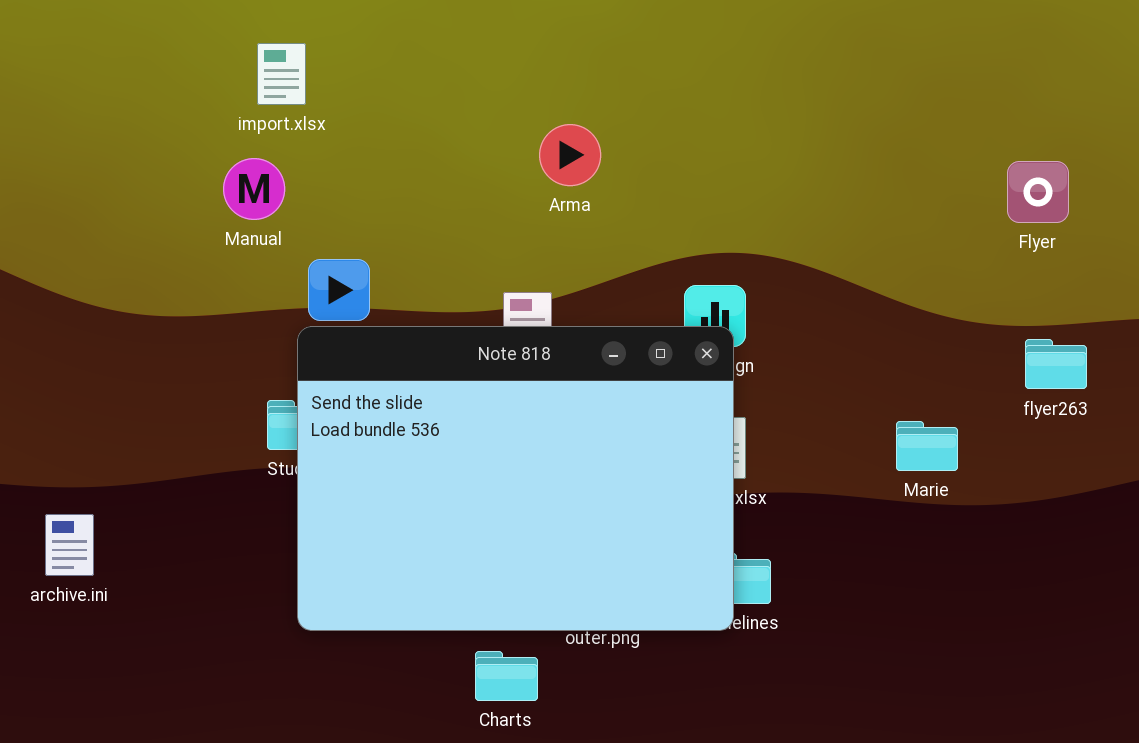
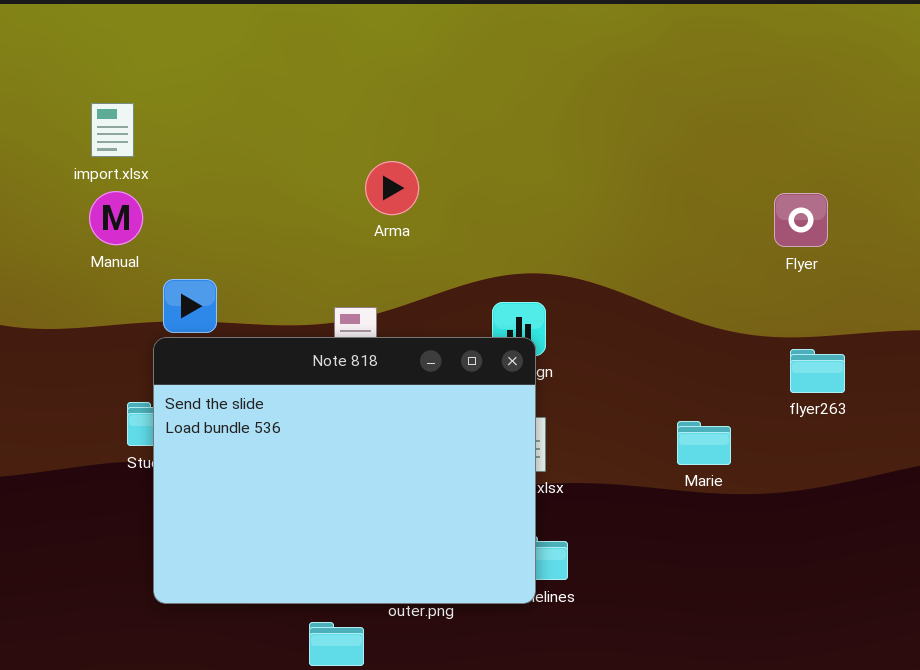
import.xlsx: [257,43,306,105] -> [91,103,134,157], moved

